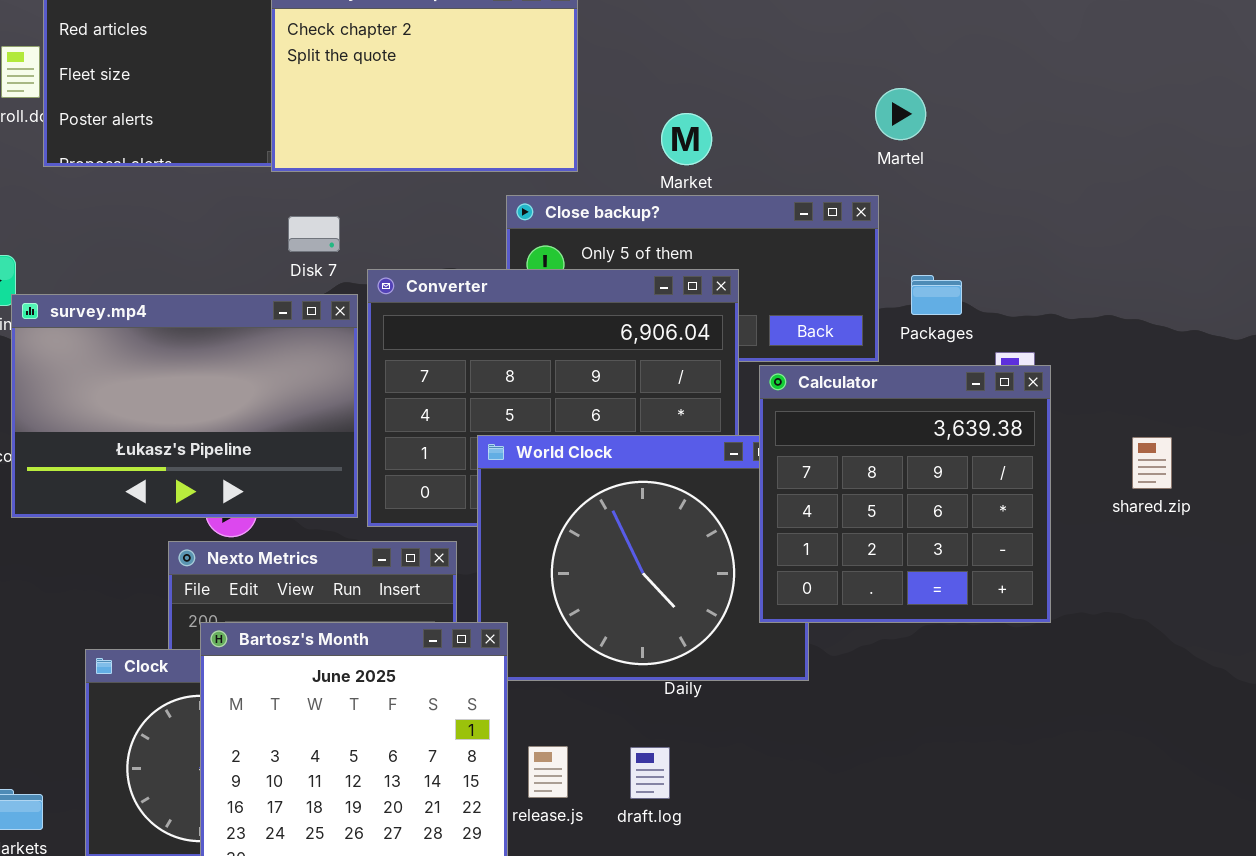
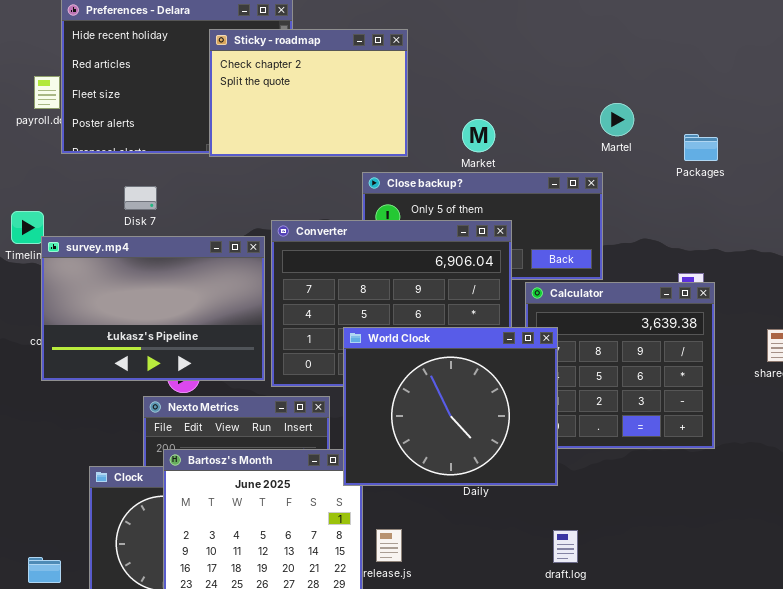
Disk 7: [288,216,340,252] -> [124,186,157,210], moved
Packages: [911,275,962,315] -> [684,134,718,161], moved
World Clock: [477,435,809,681] -> [343,327,558,486], raised
draft.log: [630,747,670,799] -> [553,530,578,563], moved

